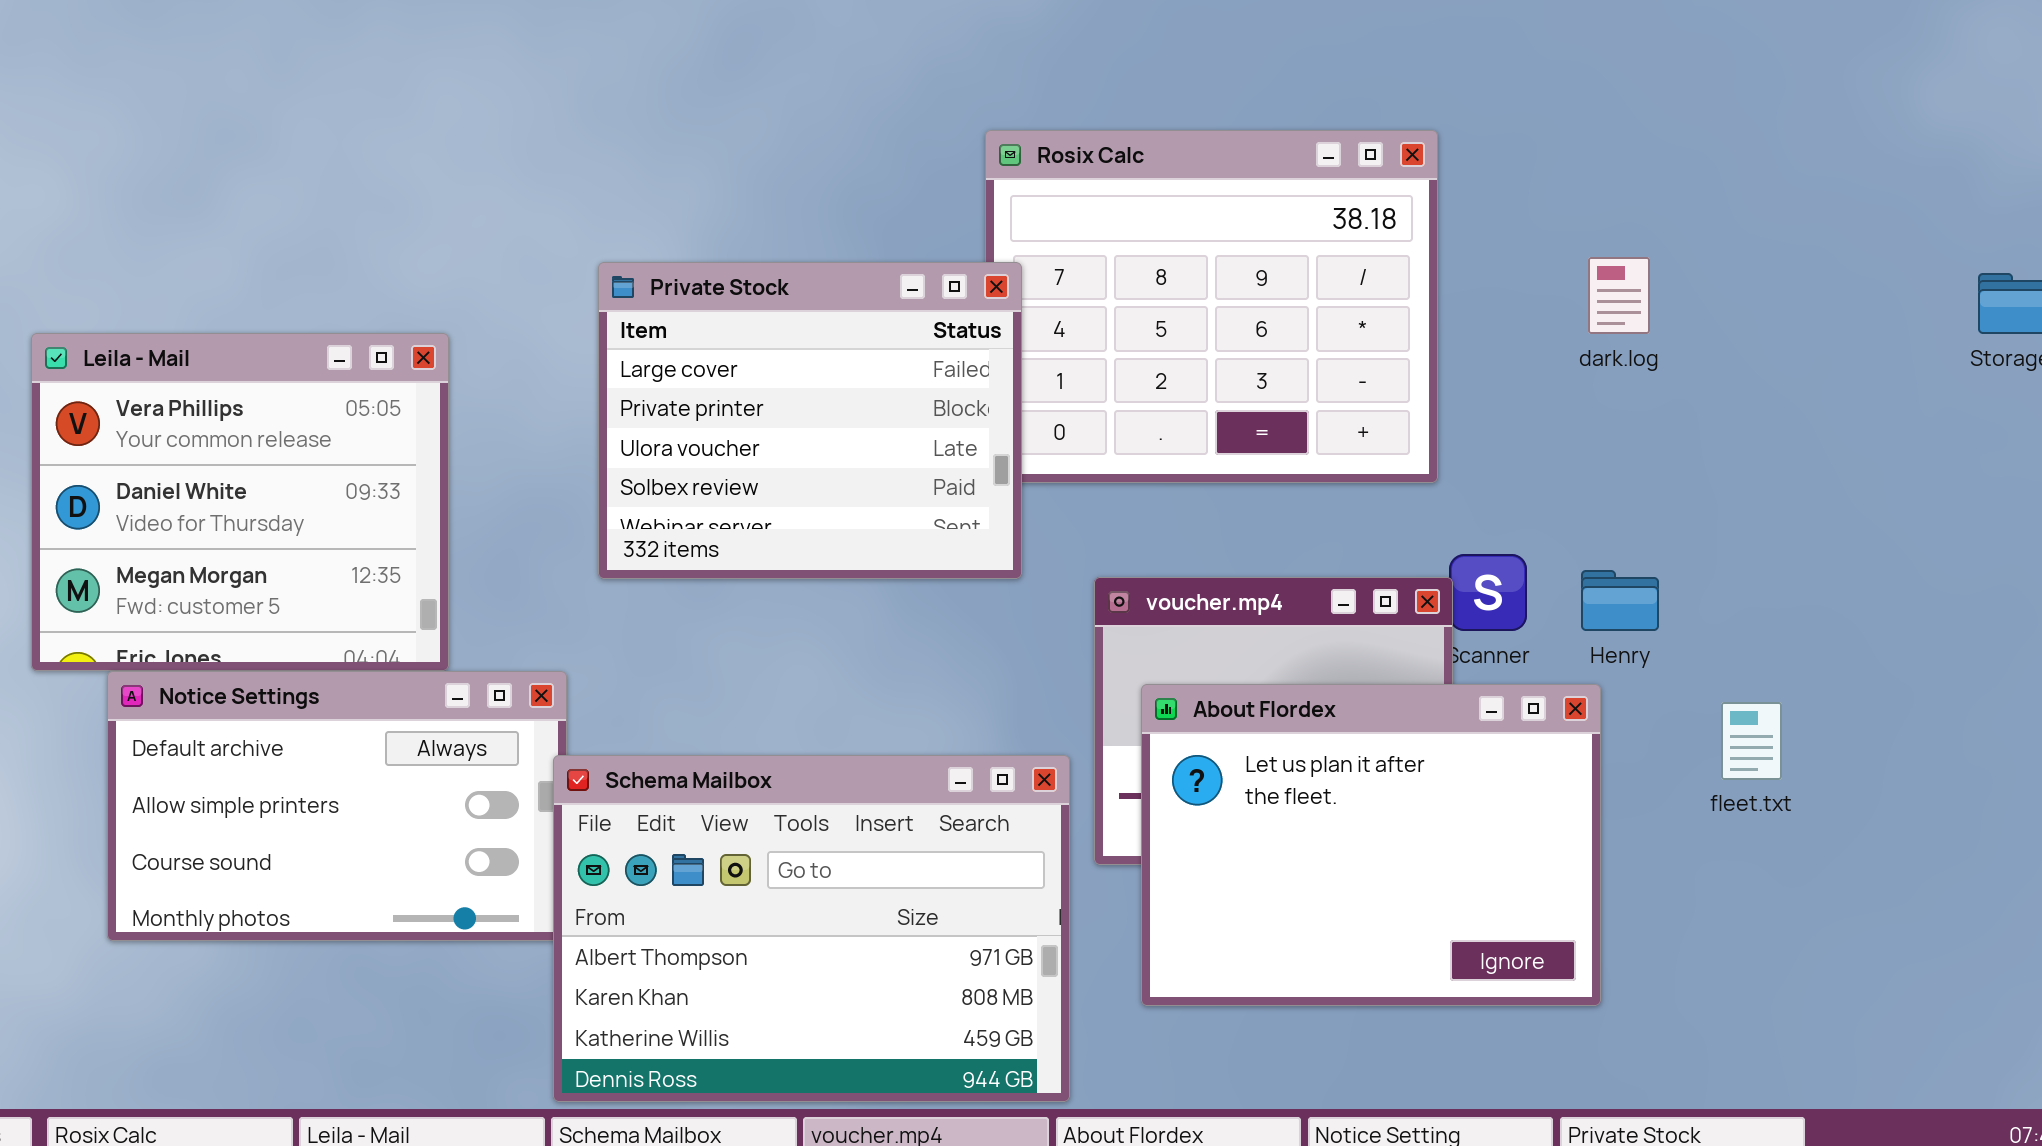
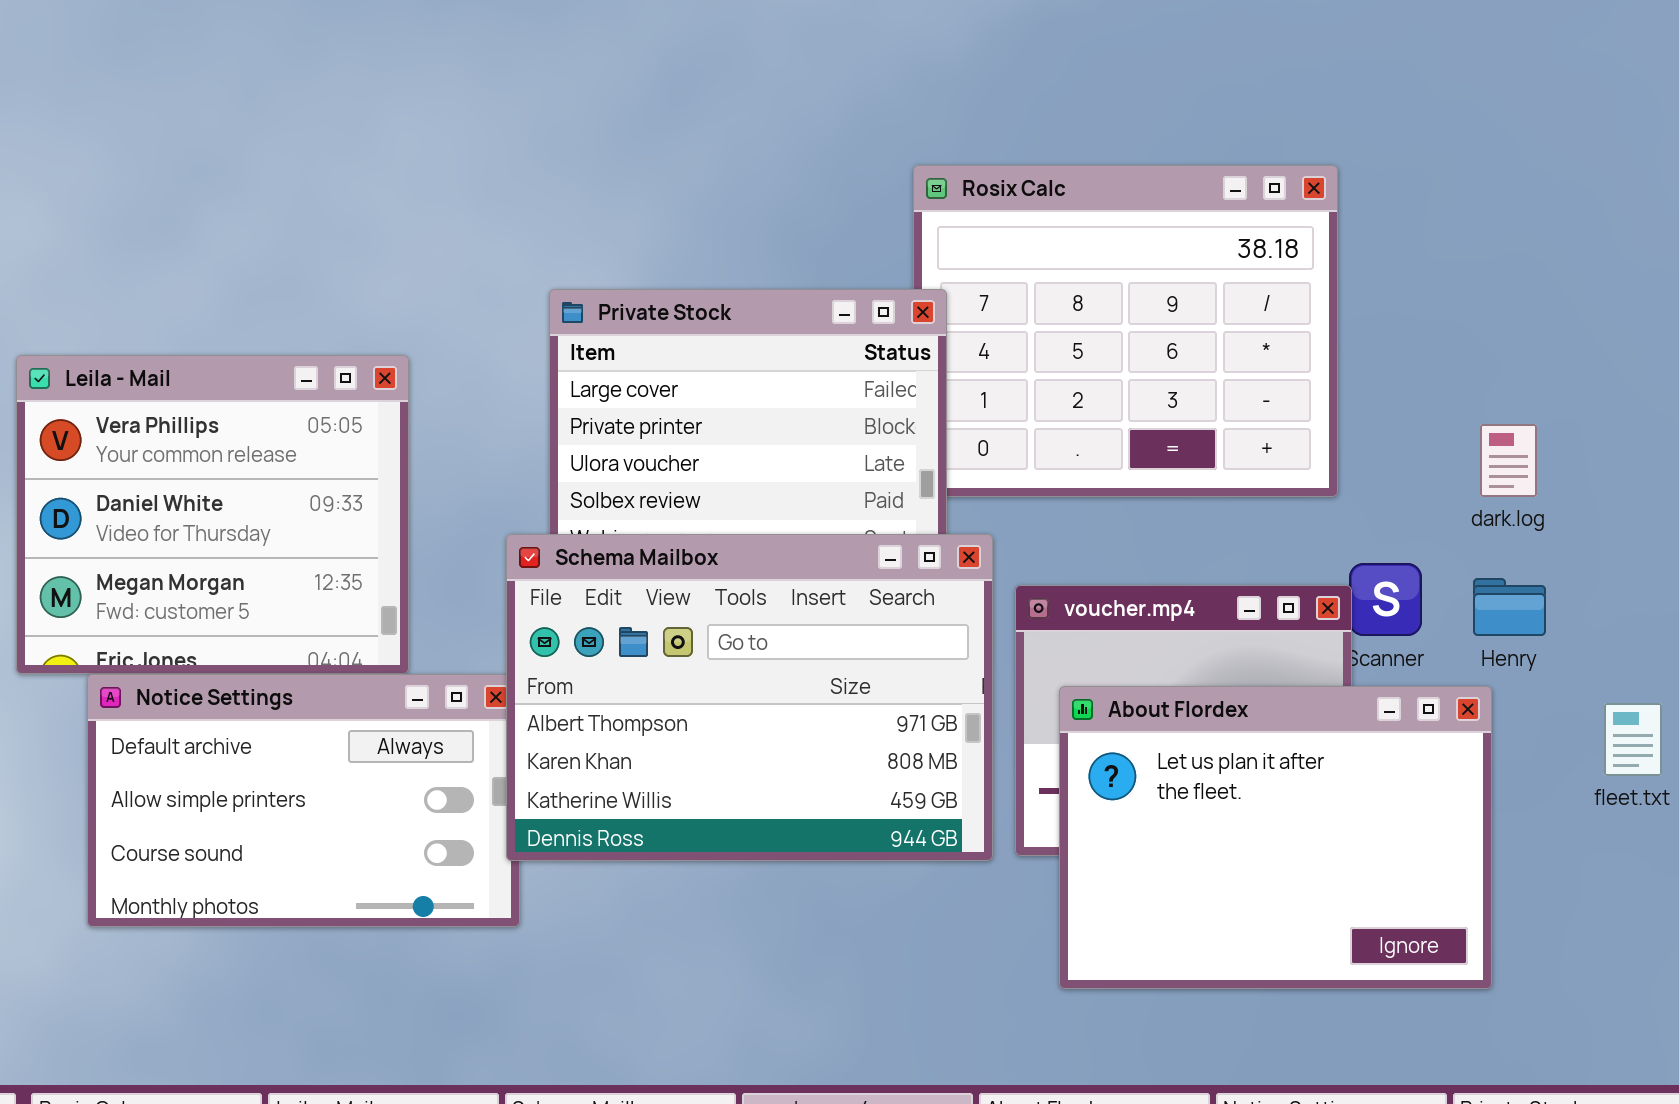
dark.log: [1588,257,1650,334] -> [1480,424,1537,497], moved
Schema Mailbox: [553,755,1070,1102] -> [506,534,993,861], moved

